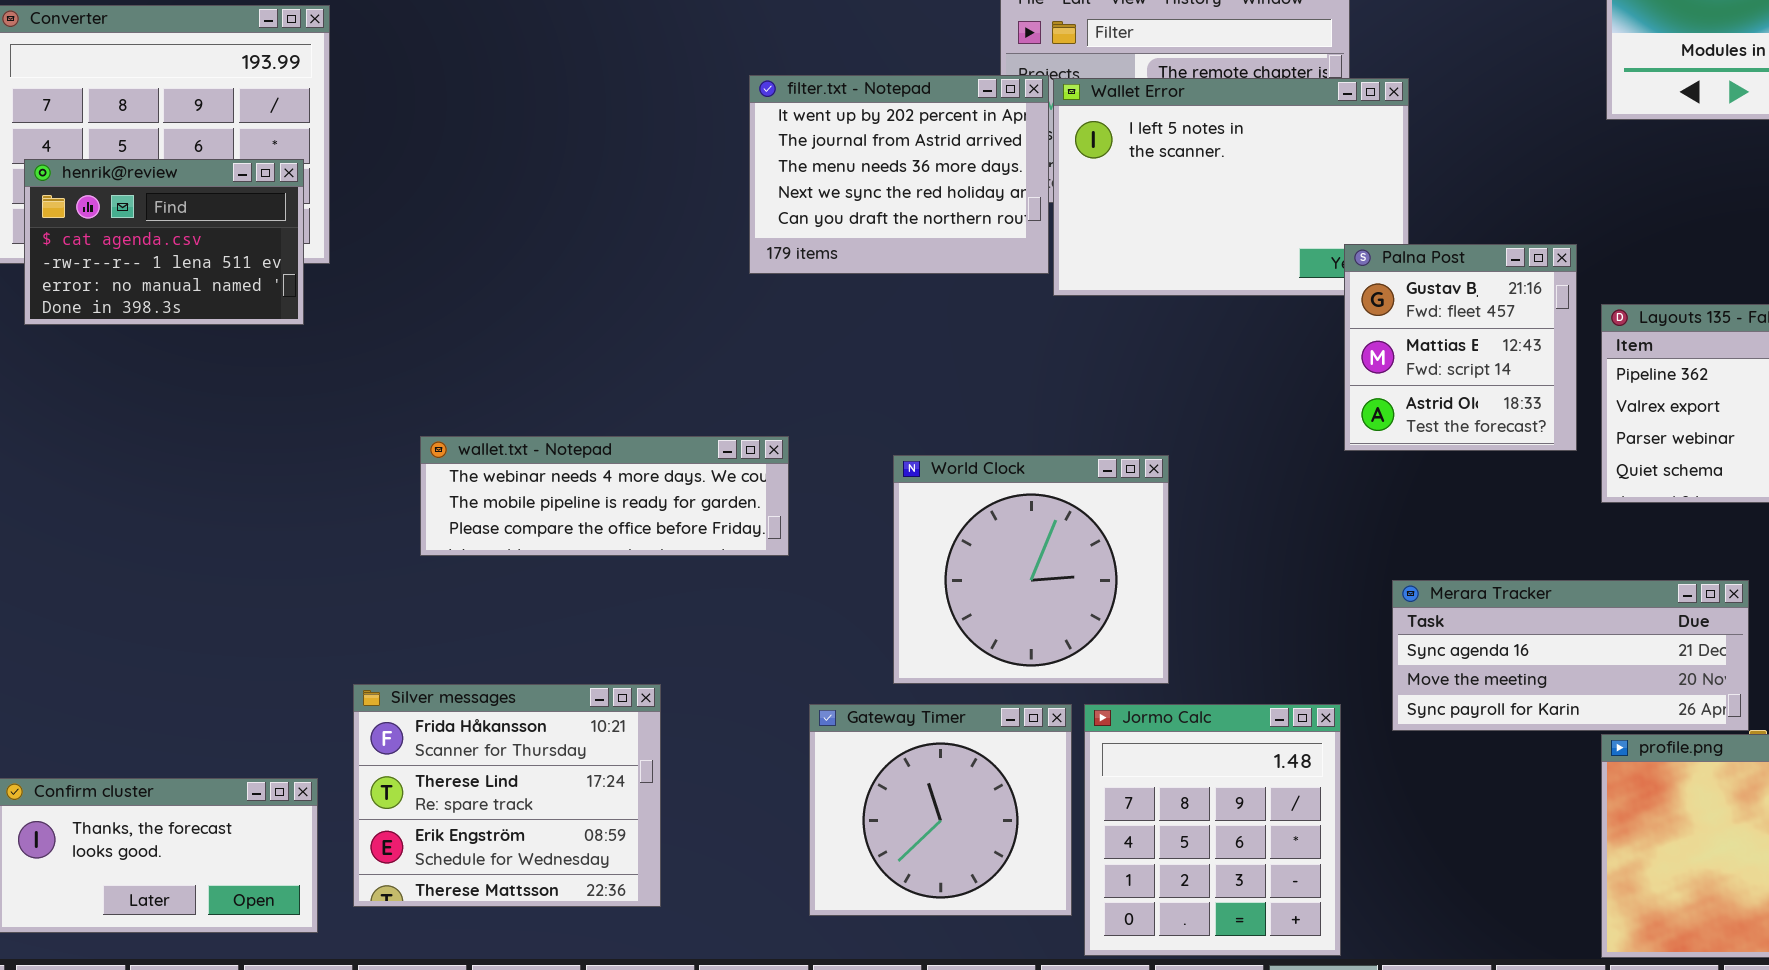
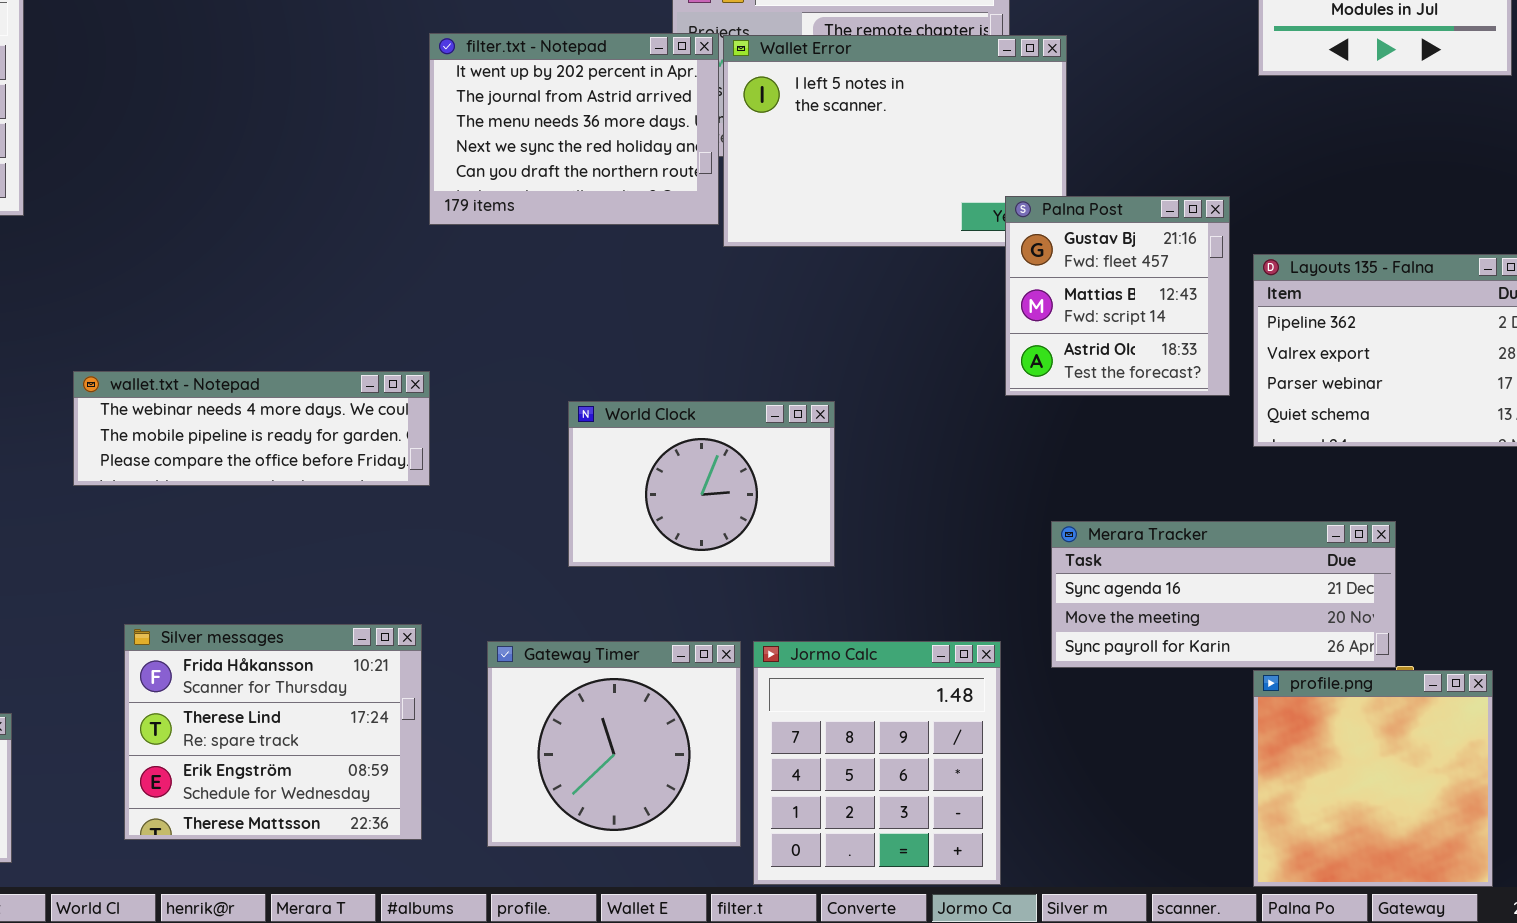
wallet.txt - Notepad: [420,436,789,556] -> [73,371,430,486], moved
World Clock: [893,455,1169,684] -> [568,401,835,567], resized
Silver messages: [353,684,661,907] -> [124,624,422,840], moved

